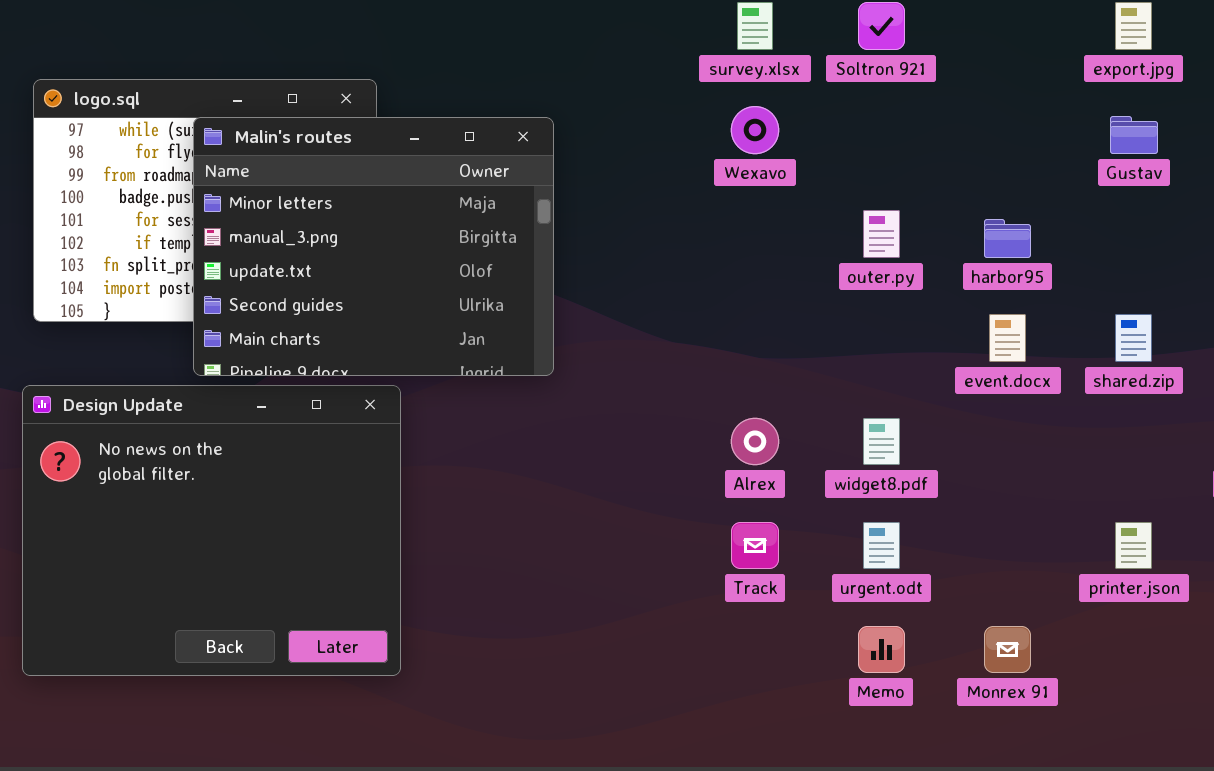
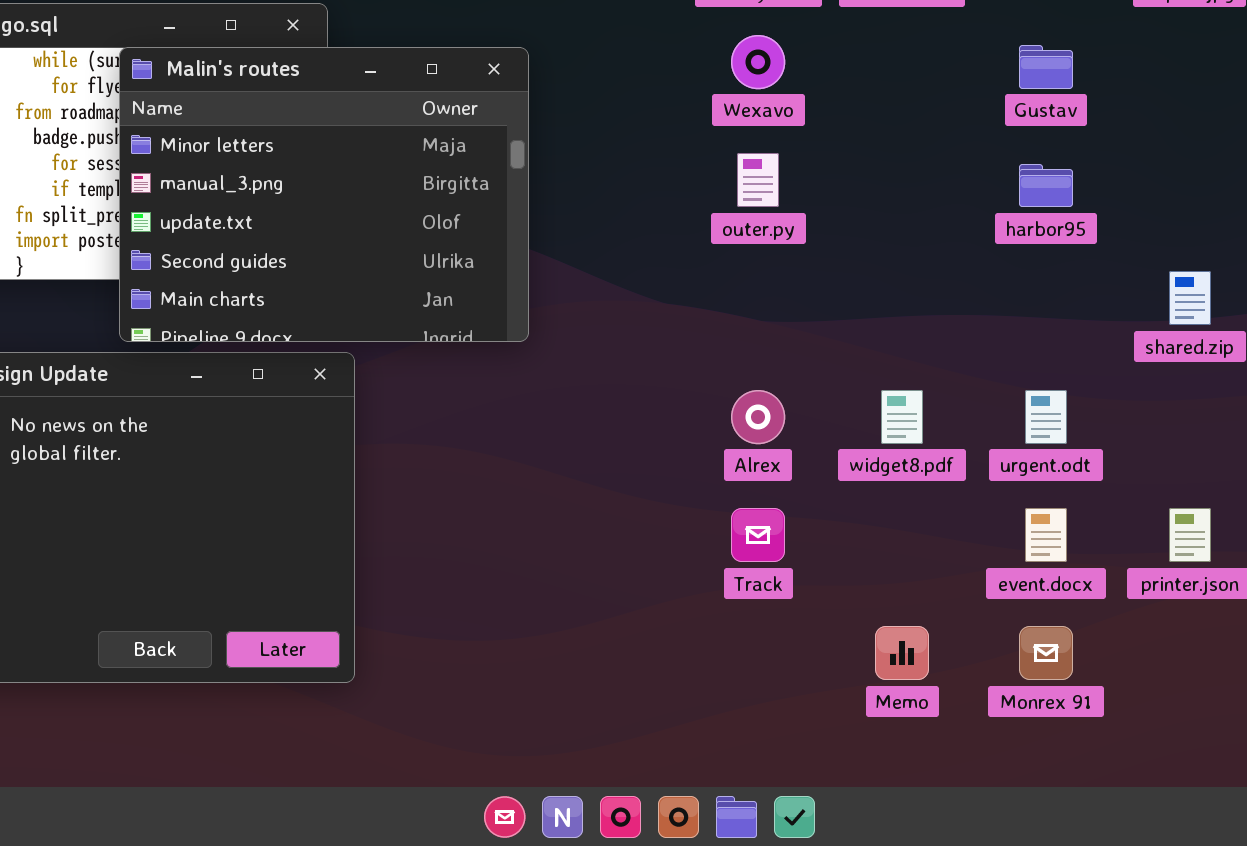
Gustav: [1110,116,1158,154] -> [1019,45,1073,89], moved
outer.py: [863,210,900,258] -> [737,153,779,207], moved
event.docx: [989,314,1026,362] -> [1025,508,1067,562], moved
urgent.odt: [863,522,900,569] -> [1025,390,1067,444], moved

